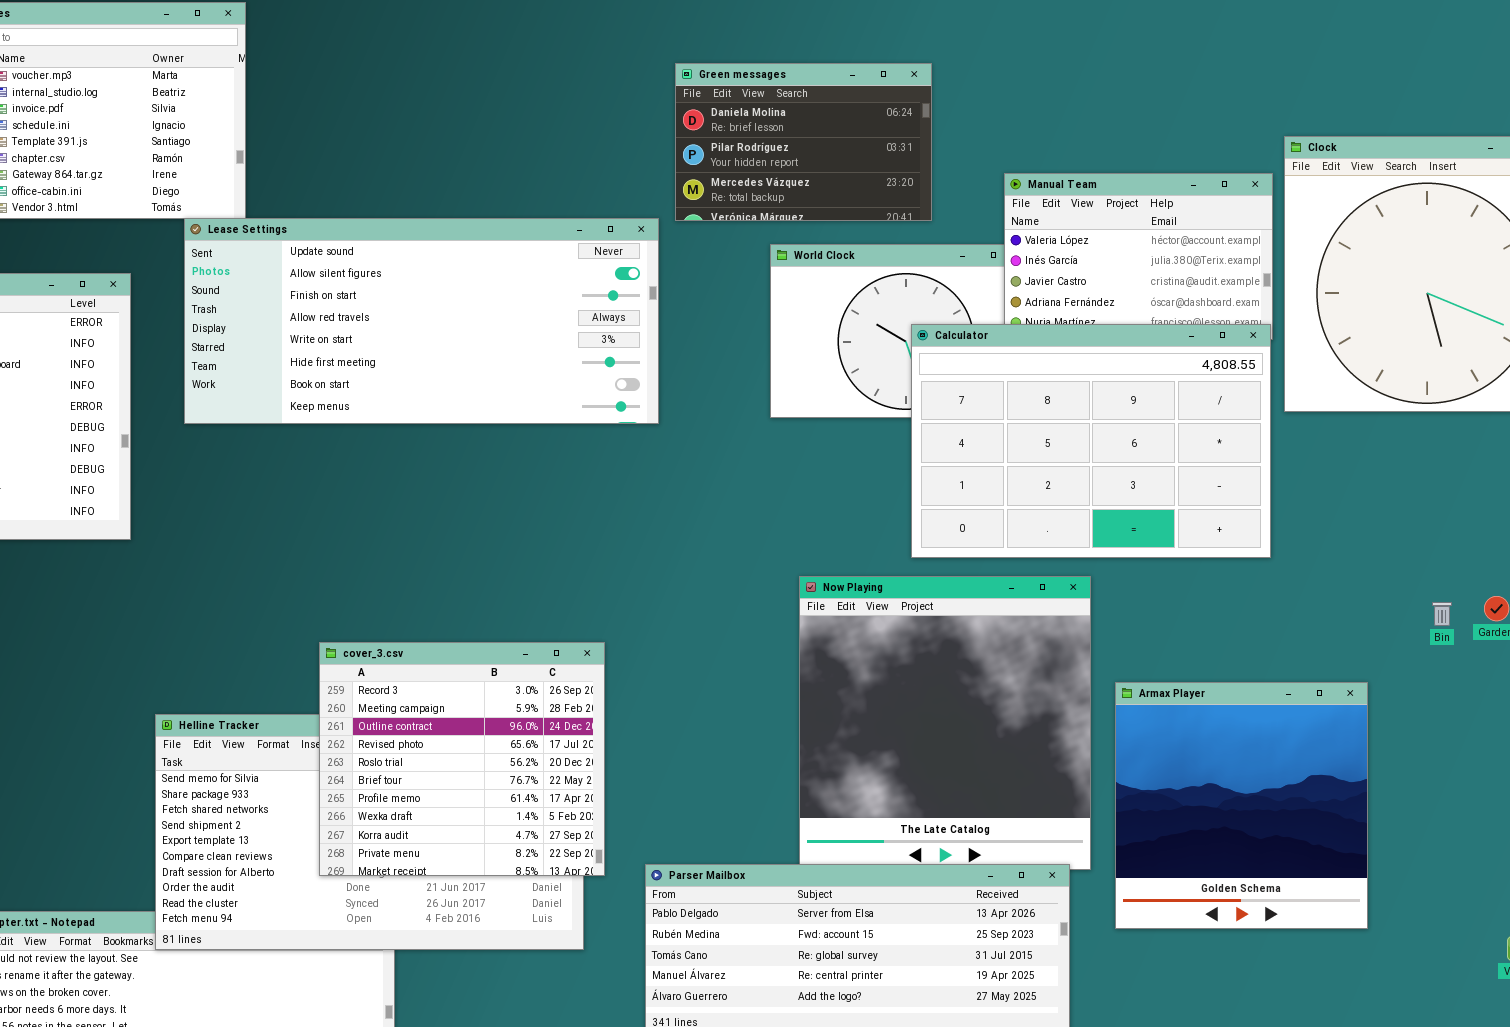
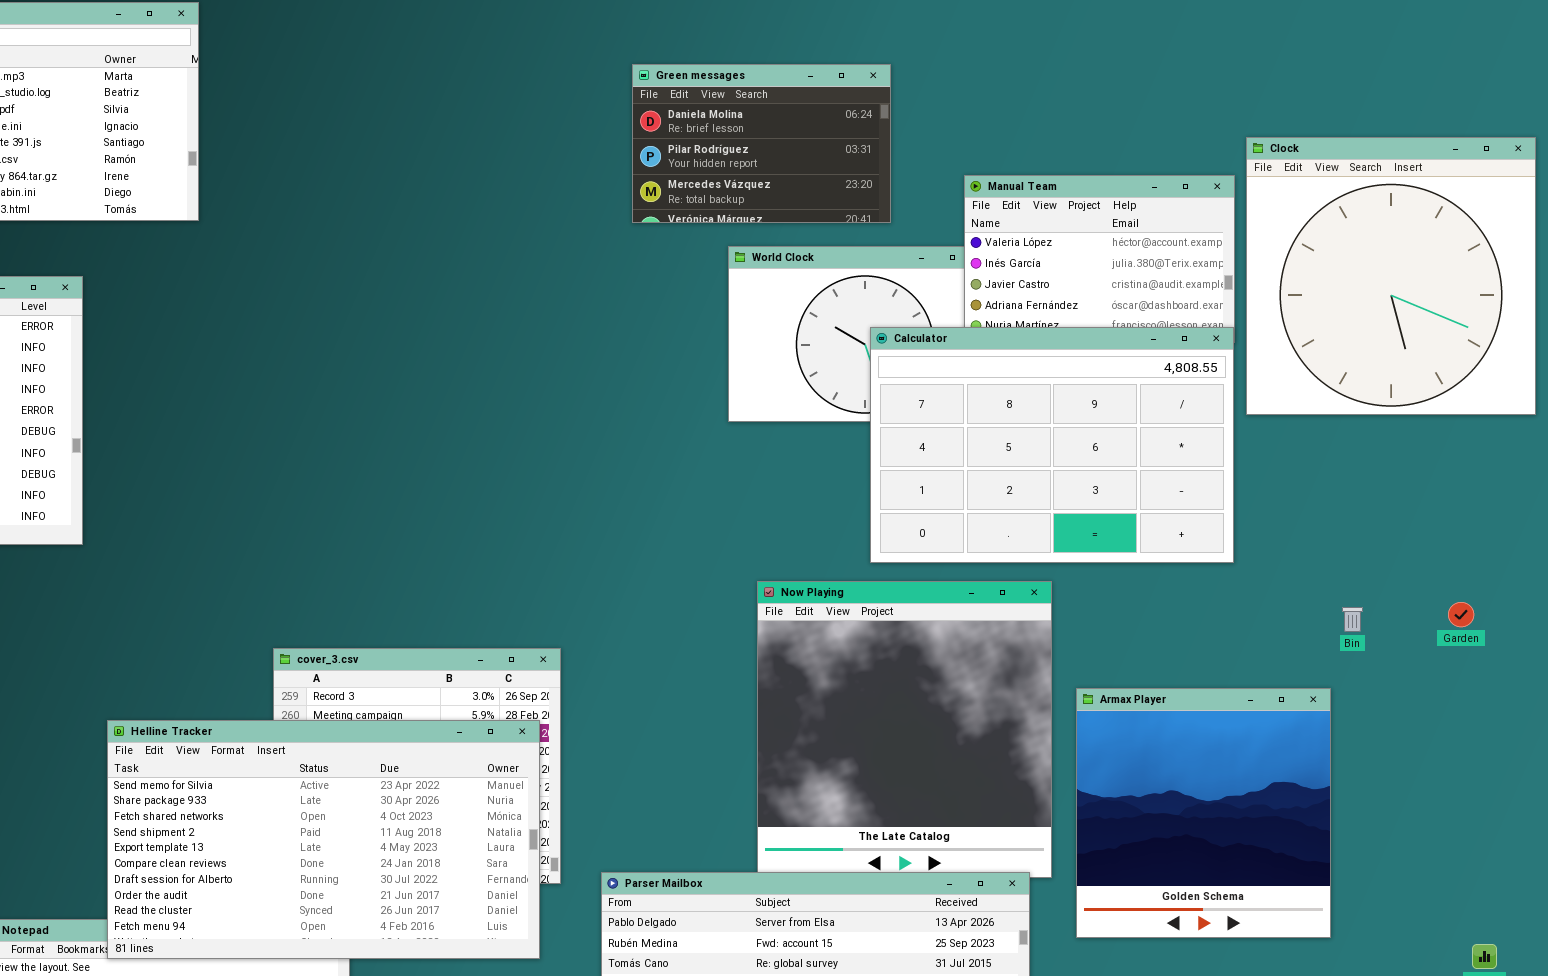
Lease Settings: [184,218,659,424] -> none, closed
Bin: [1432,602,1452,626] -> [1342,607,1363,632], moved
Helline Tracker: [155,714,584,950] -> [107,720,540,959], raised

